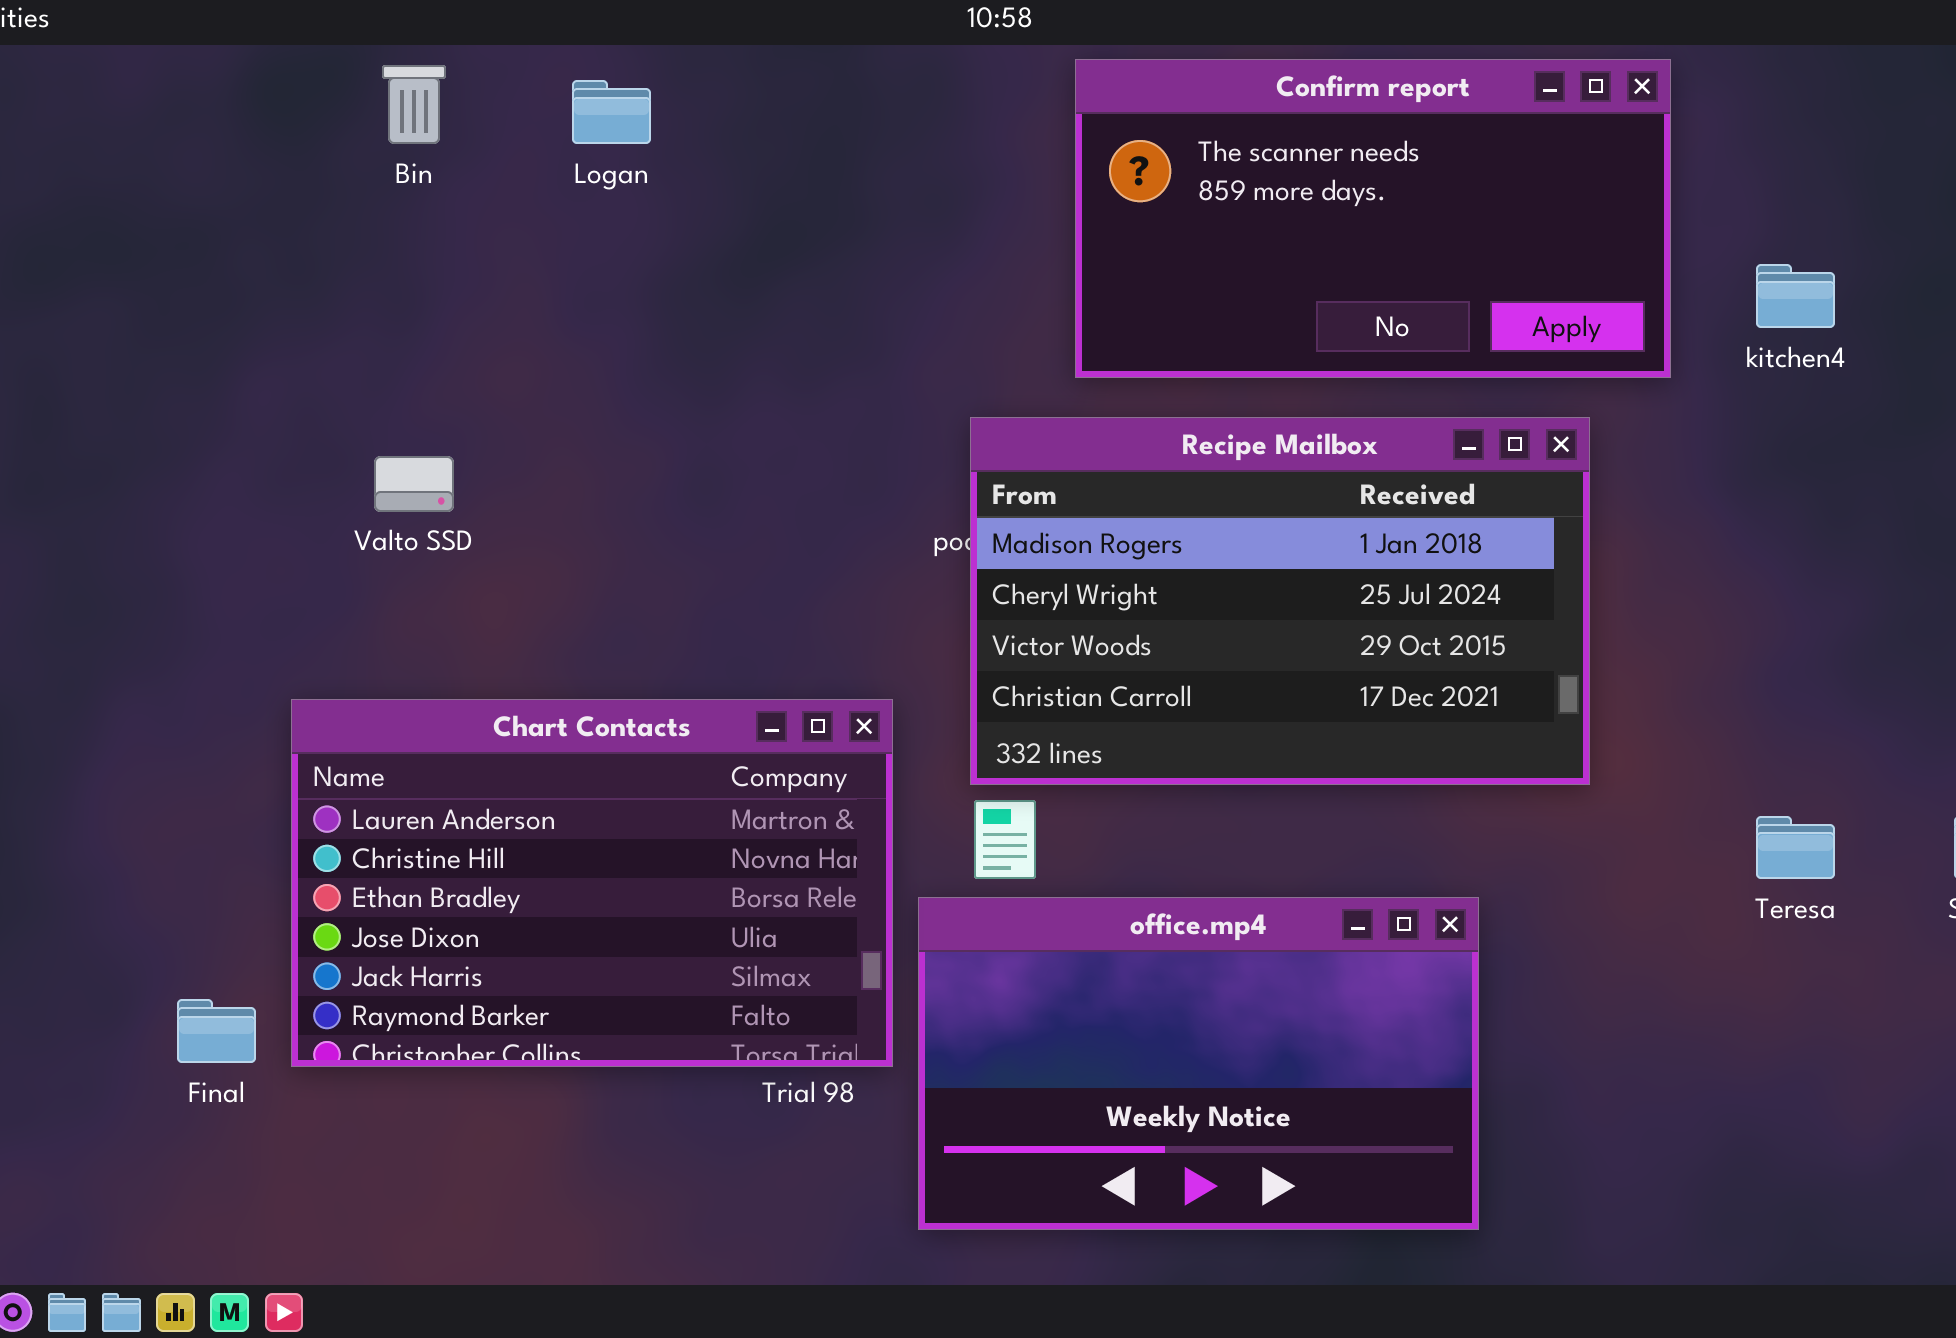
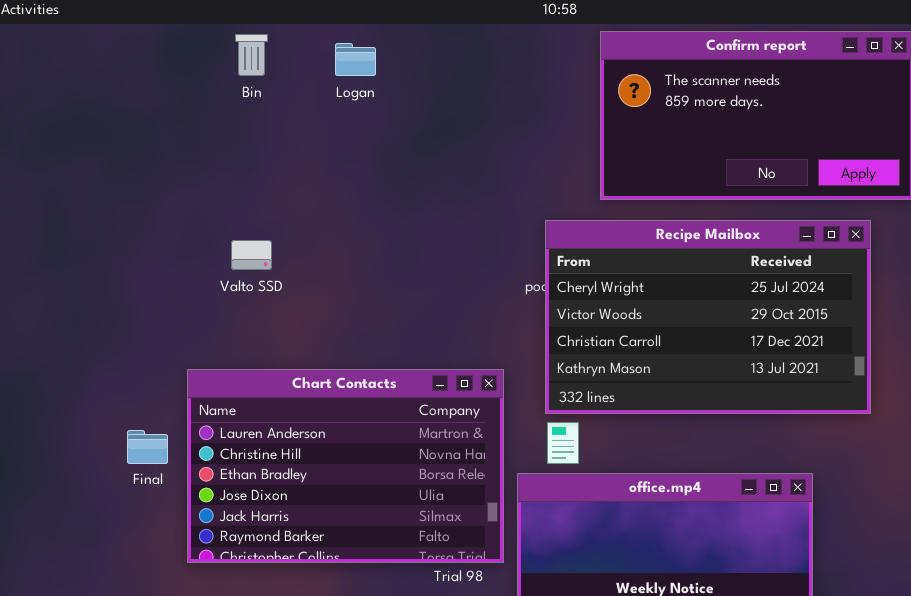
Recipe Mailbox: [970,417,1590,785] -> [545,220,871,414], scrolled down 1 row
Final: [177,999,256,1063] -> [127,430,168,464], moved

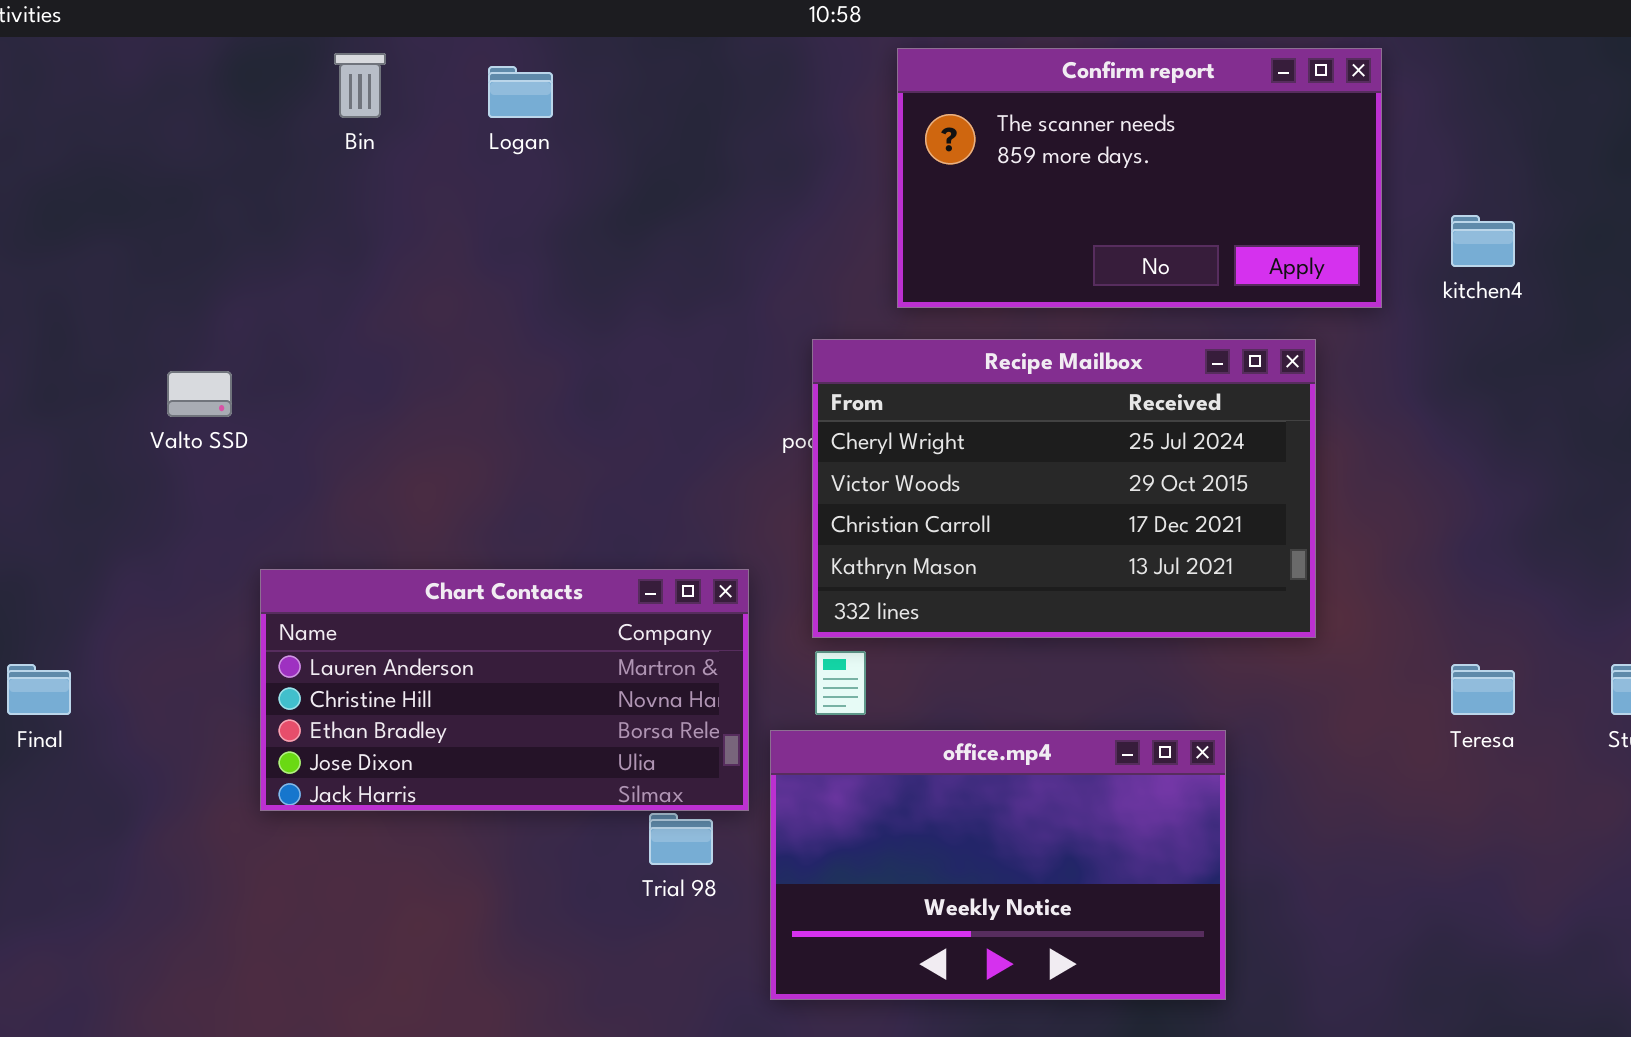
Valto SSD: [231,240,272,270] -> [167,371,232,417], moved
Chart Contacts: [187,369,504,563] -> [260,569,749,811], resized
Final: [127,430,168,464] -> [7,664,71,715], moved

